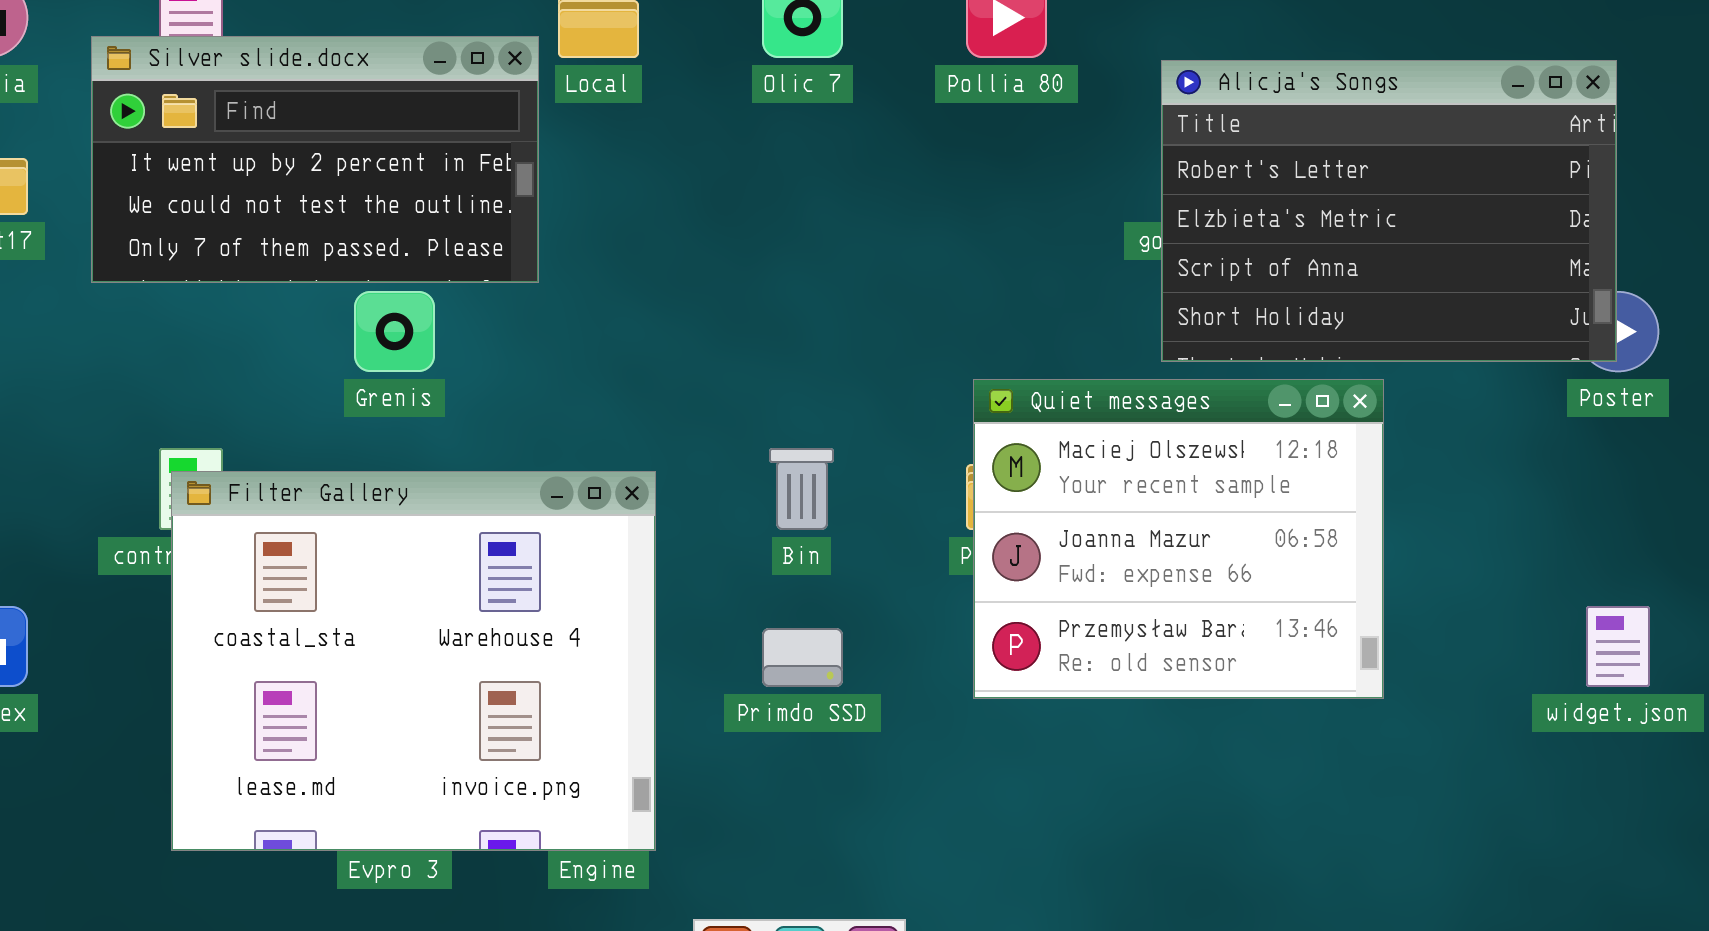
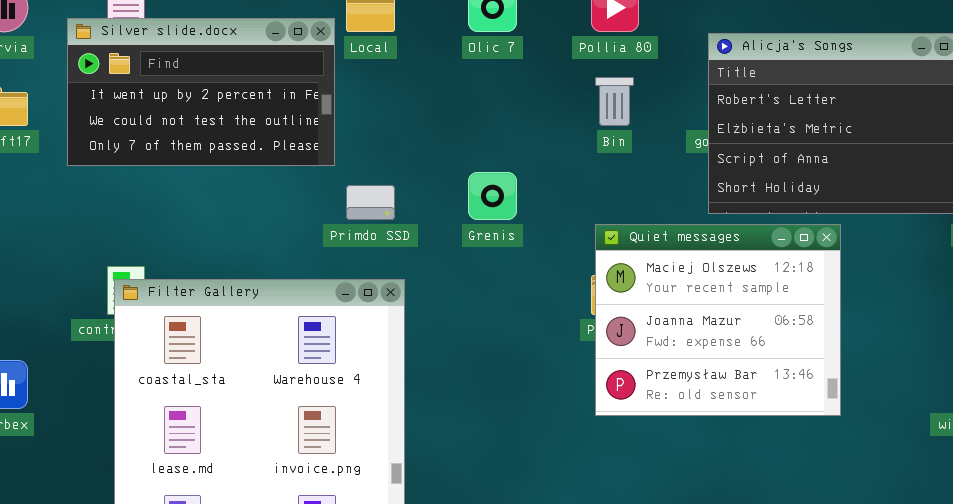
Grenis: [354,291,435,372] -> [468,172,517,220], moved
Bin: [769,448,834,530] -> [595,77,634,126], moved
Primdo SSD: [762,628,843,687] -> [346,185,395,220], moved

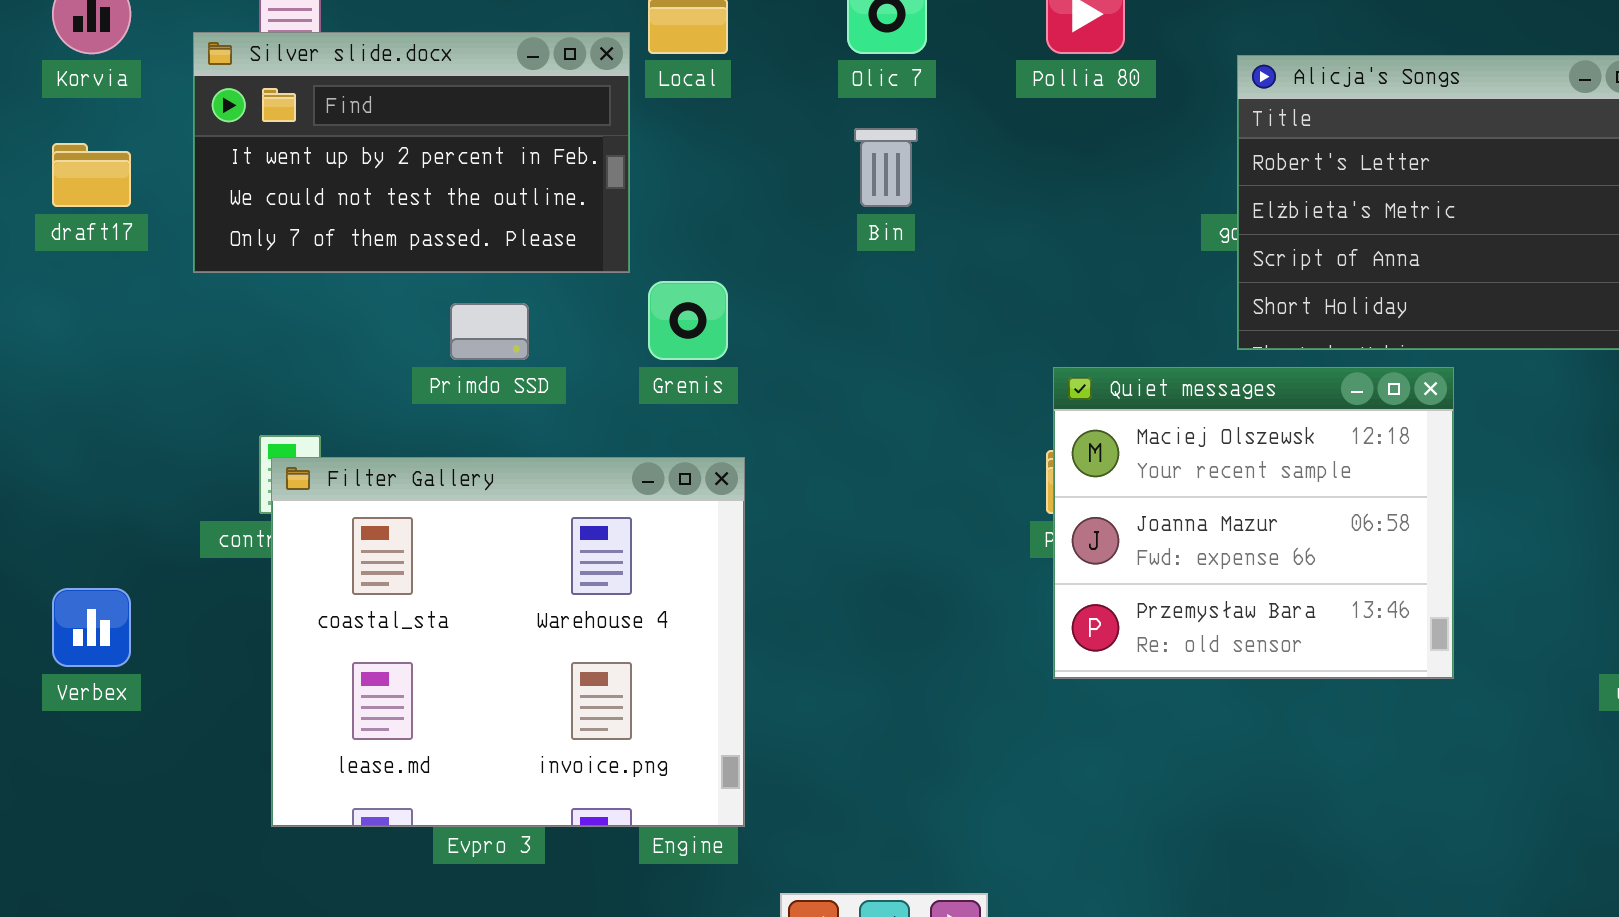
Bin: [595,77,634,126] -> [854,128,918,207], moved
Grenis: [468,172,517,220] -> [648,281,728,360], moved
Primdo SSD: [346,185,395,220] -> [450,303,529,360], moved

